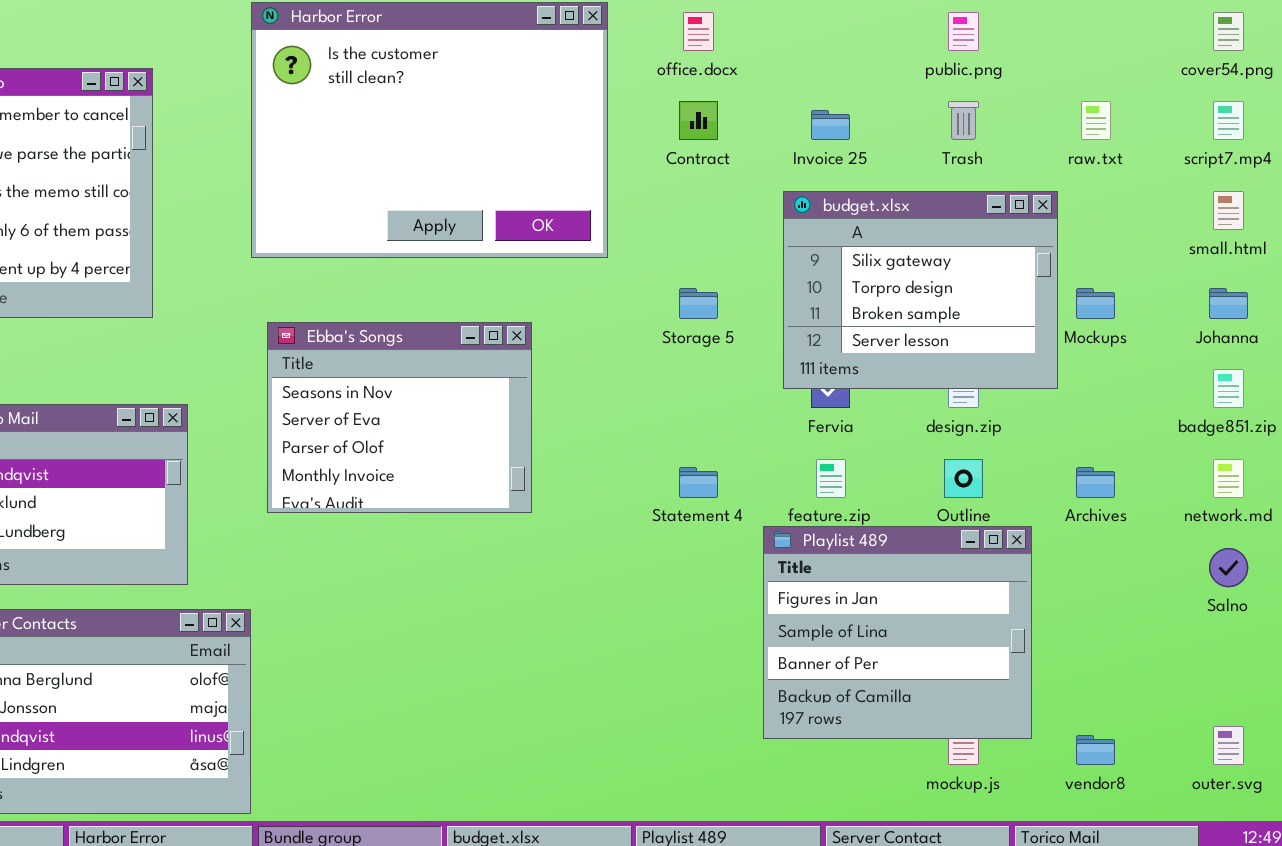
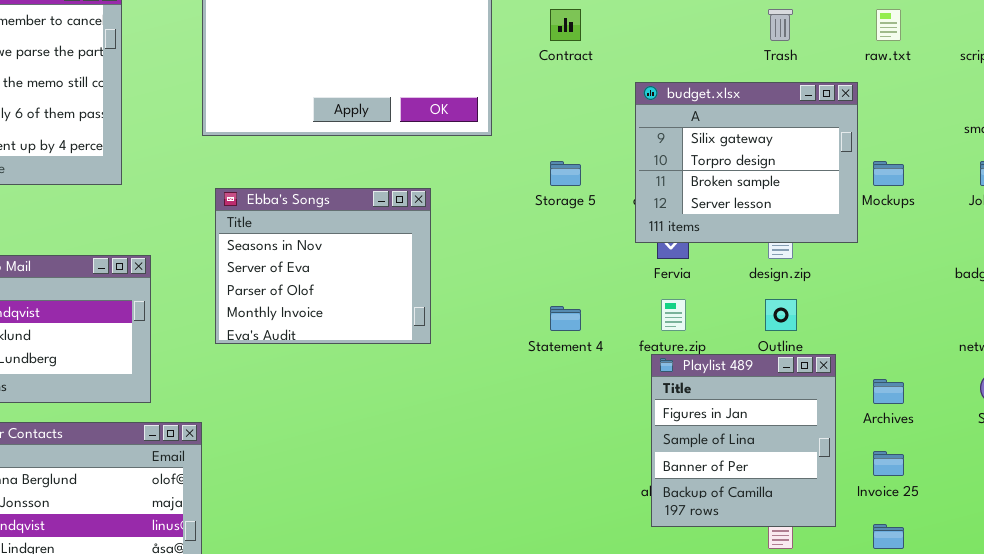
Invoice 25: [811,110,850,140] -> [873,451,904,476], moved
Archives: [1076,467,1115,498] -> [873,379,904,404], moved
Playlist 489: [763,526,1032,739] -> [651,354,836,527], resized

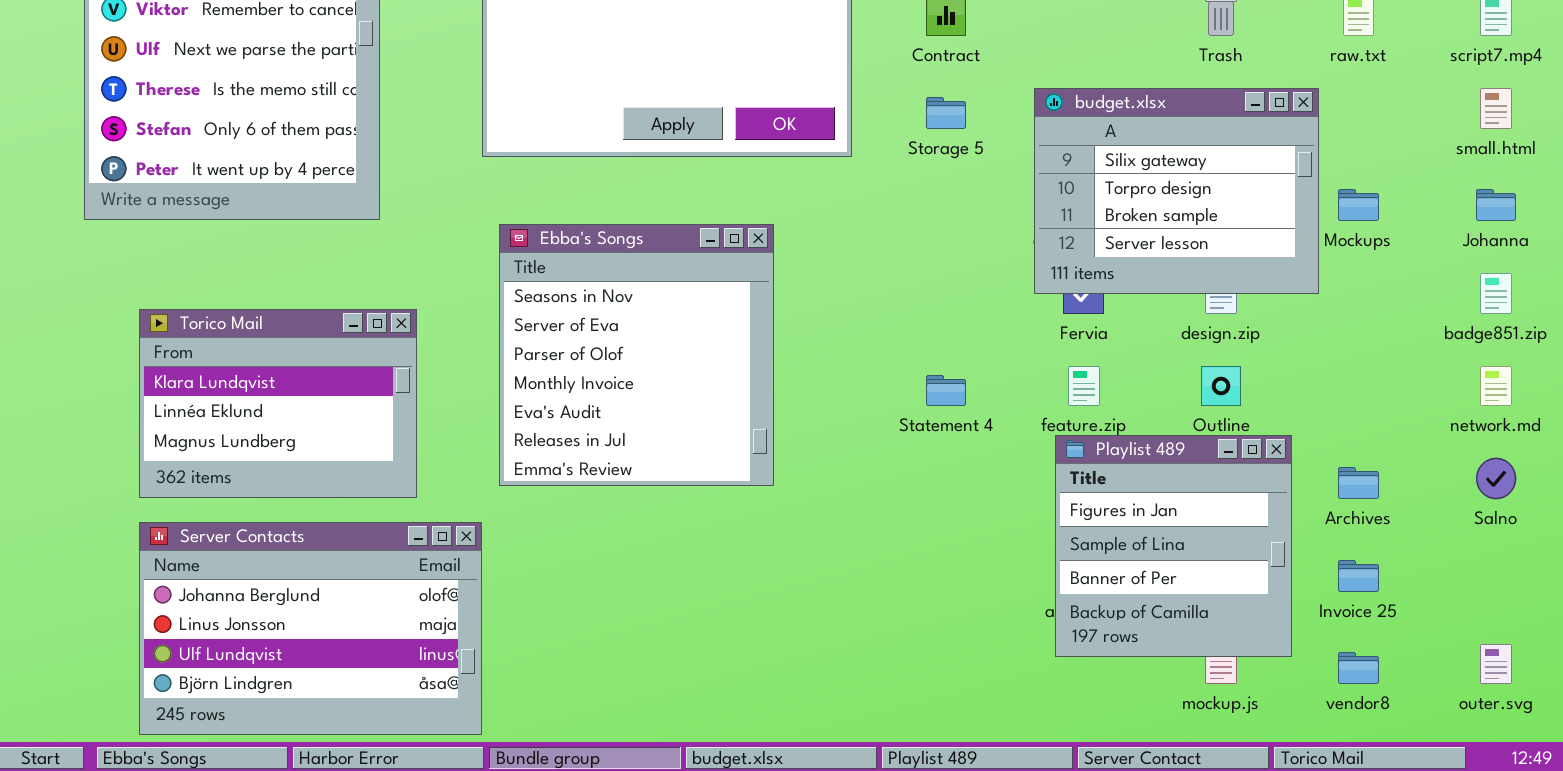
Storage 5: [550,161,581,186] -> [926,97,966,129], moved
Ebba's Songs: [215,188,431,344] -> [499,224,774,486], resized

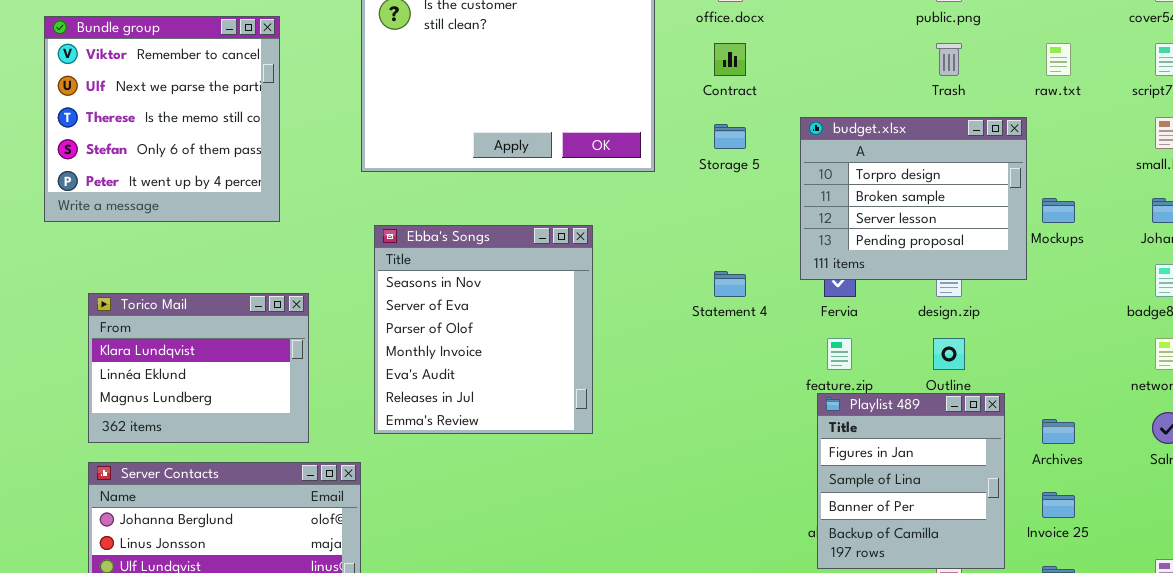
budget.xlsx: [1034,88,1319,294] -> [800,117,1027,280], scrolled down 1 row
Statement 4: [926,375,966,406] -> [714,271,746,297], moved

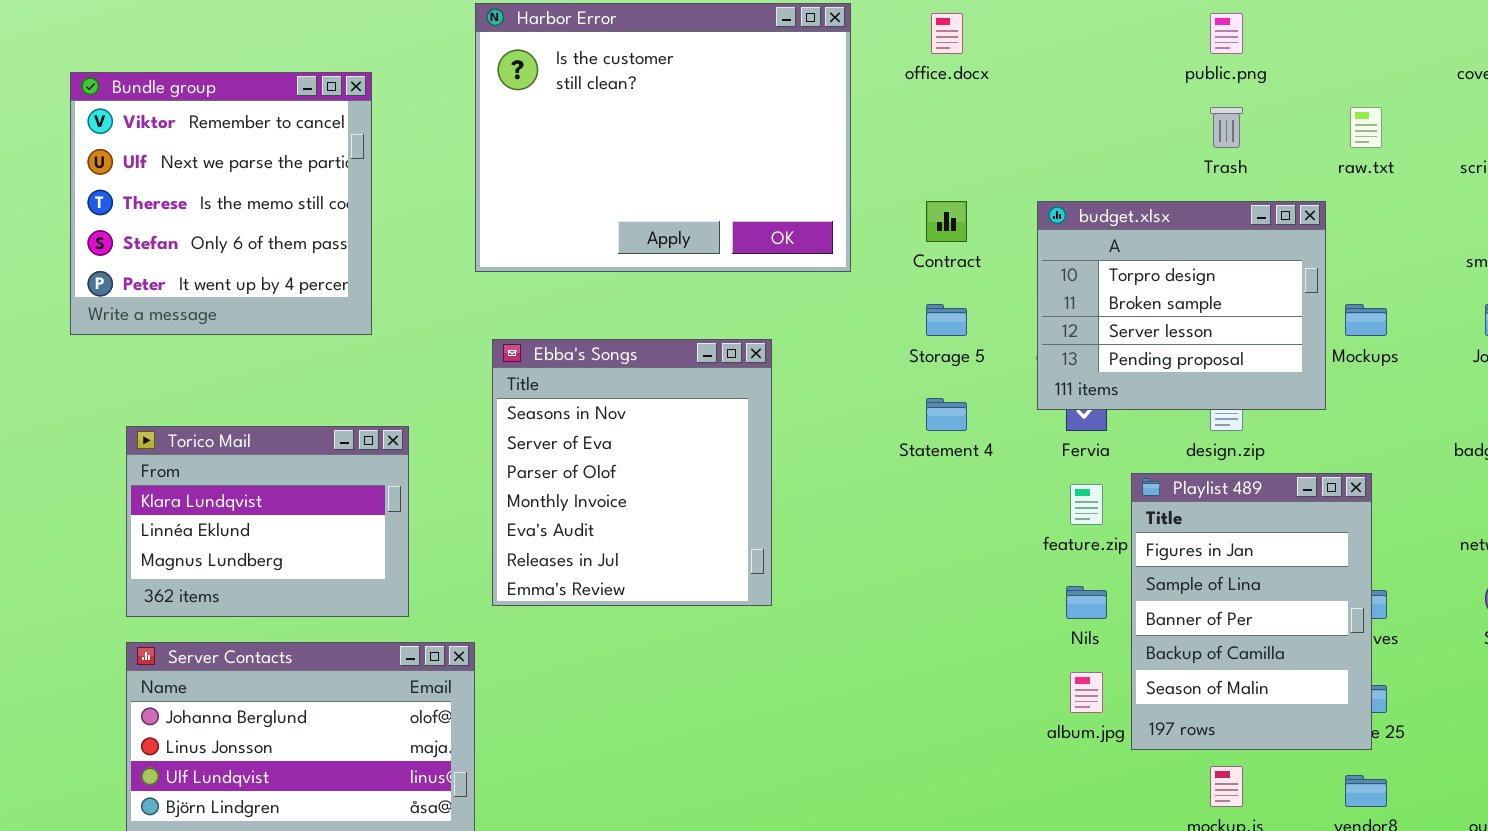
Contract: [714,43,746,76] -> [926,201,967,242], moved
Storage 5: [714,124,746,149] -> [926,304,967,336], moved
Playlist 489: [817,393,1005,569] -> [1131,473,1372,750], moved, resized

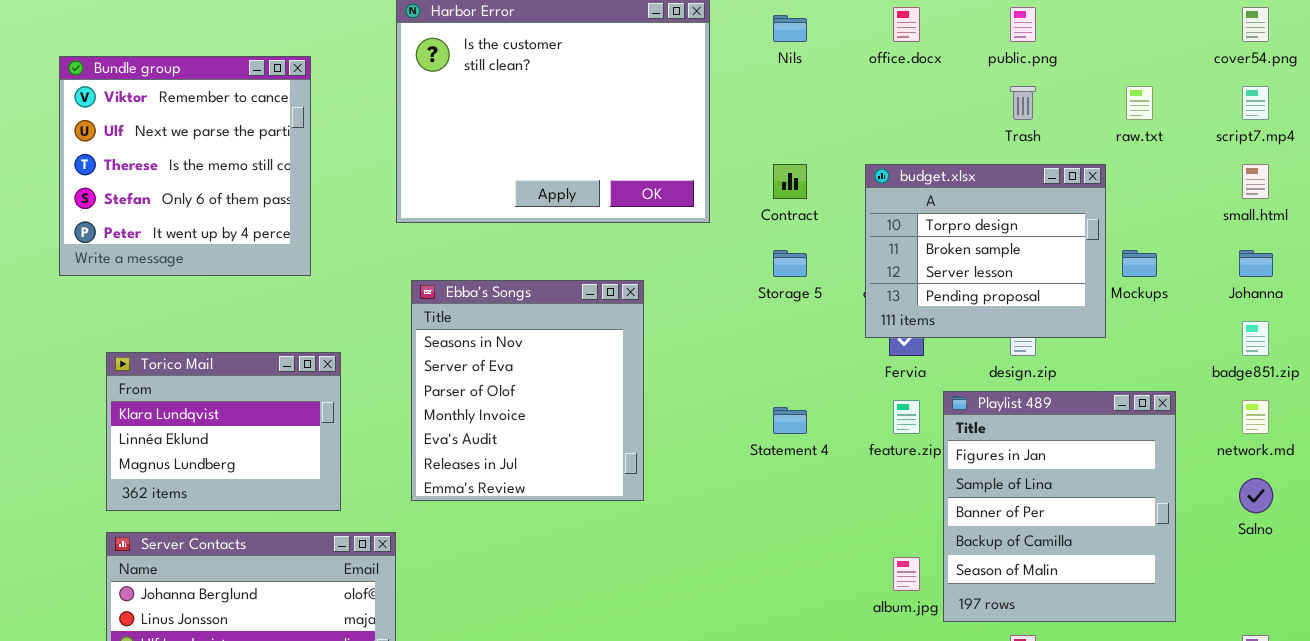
office.docx: [931,13,963,54] -> [893,7,920,42], moved
Statement 4: [926,398,967,431] -> [773,407,807,434], moved
Playlist 489: [1131,473,1372,750] -> [943,391,1176,622], resized
Nils: [1066,586,1107,619] -> [773,15,807,42], moved

